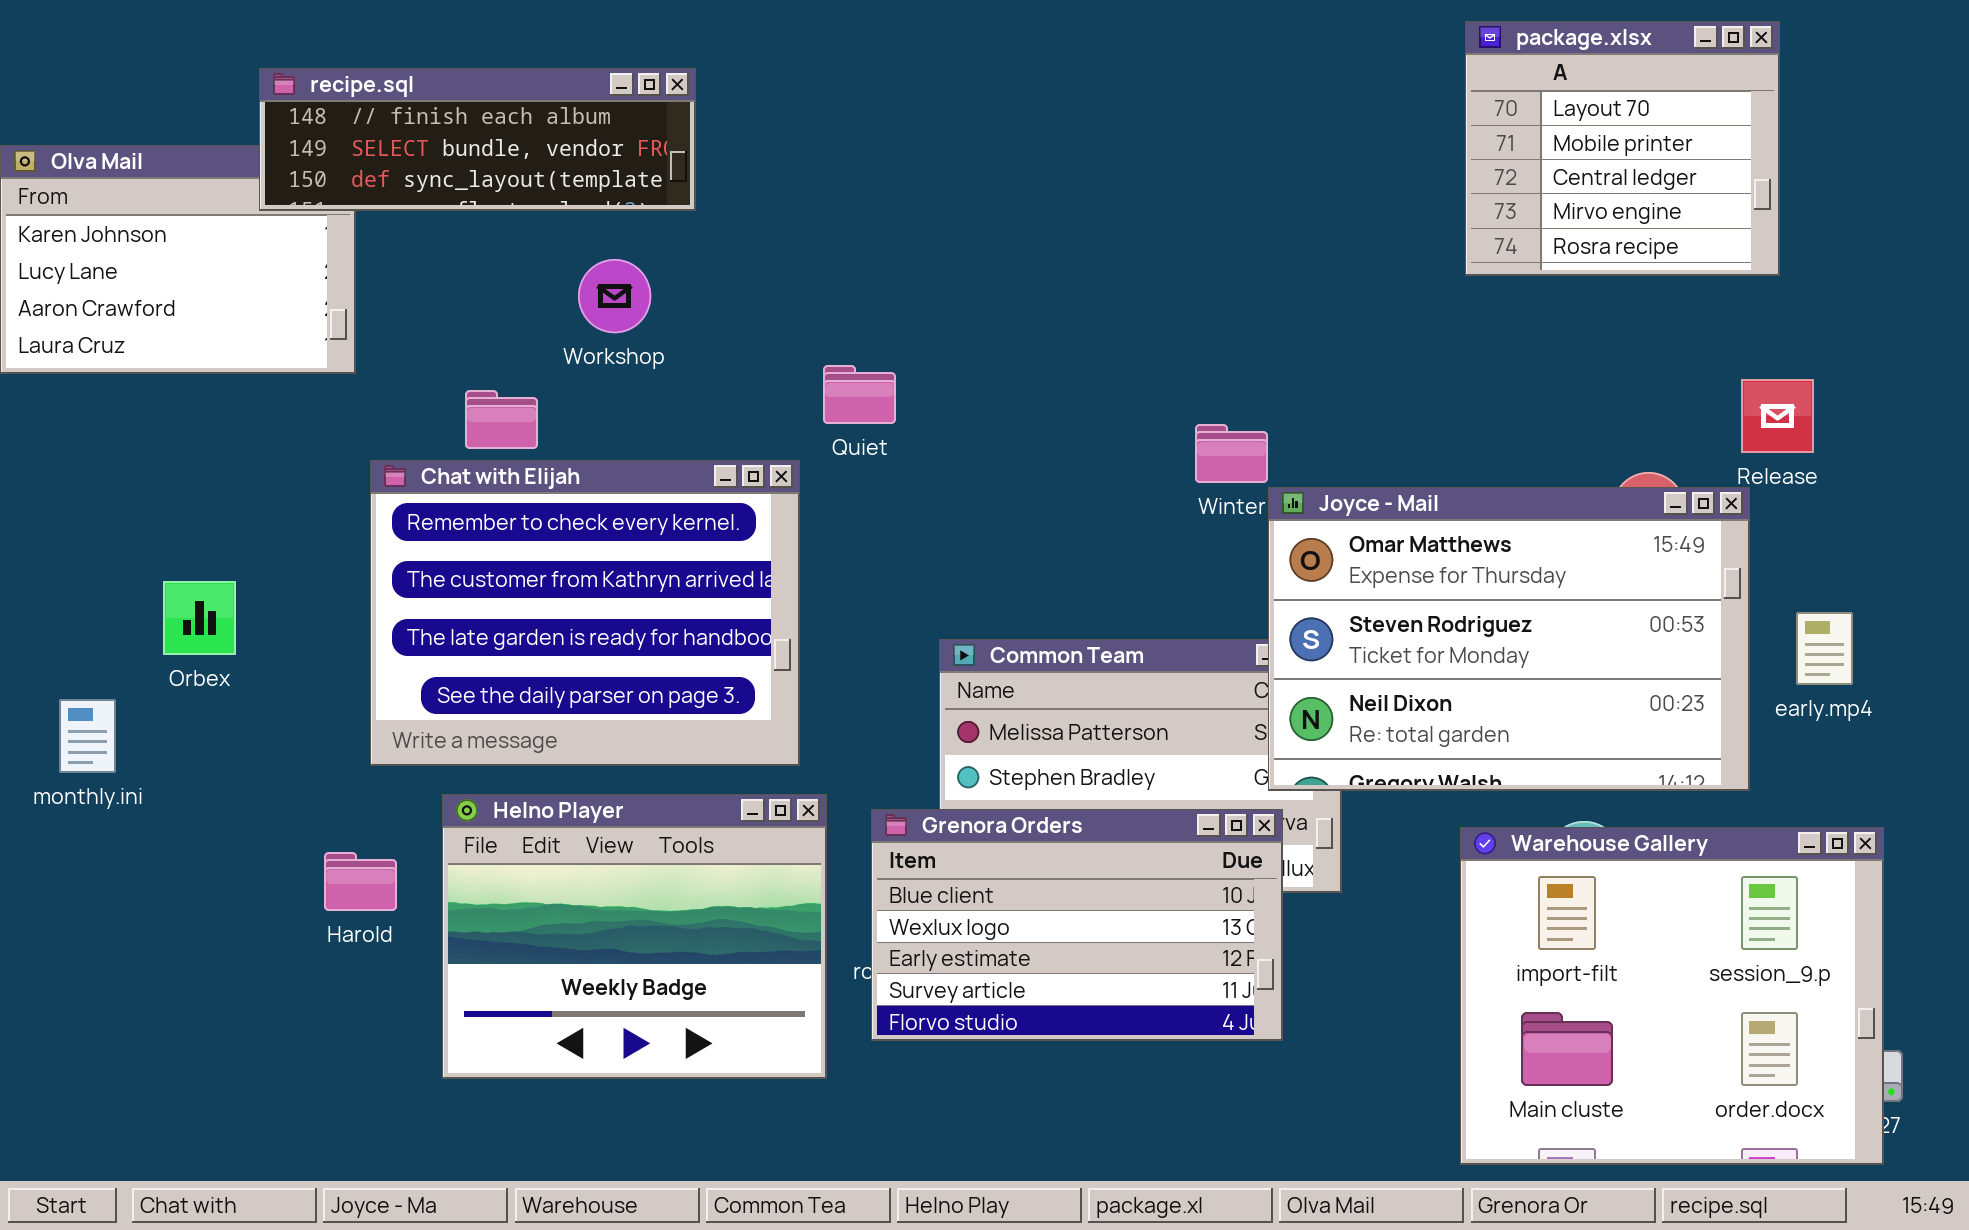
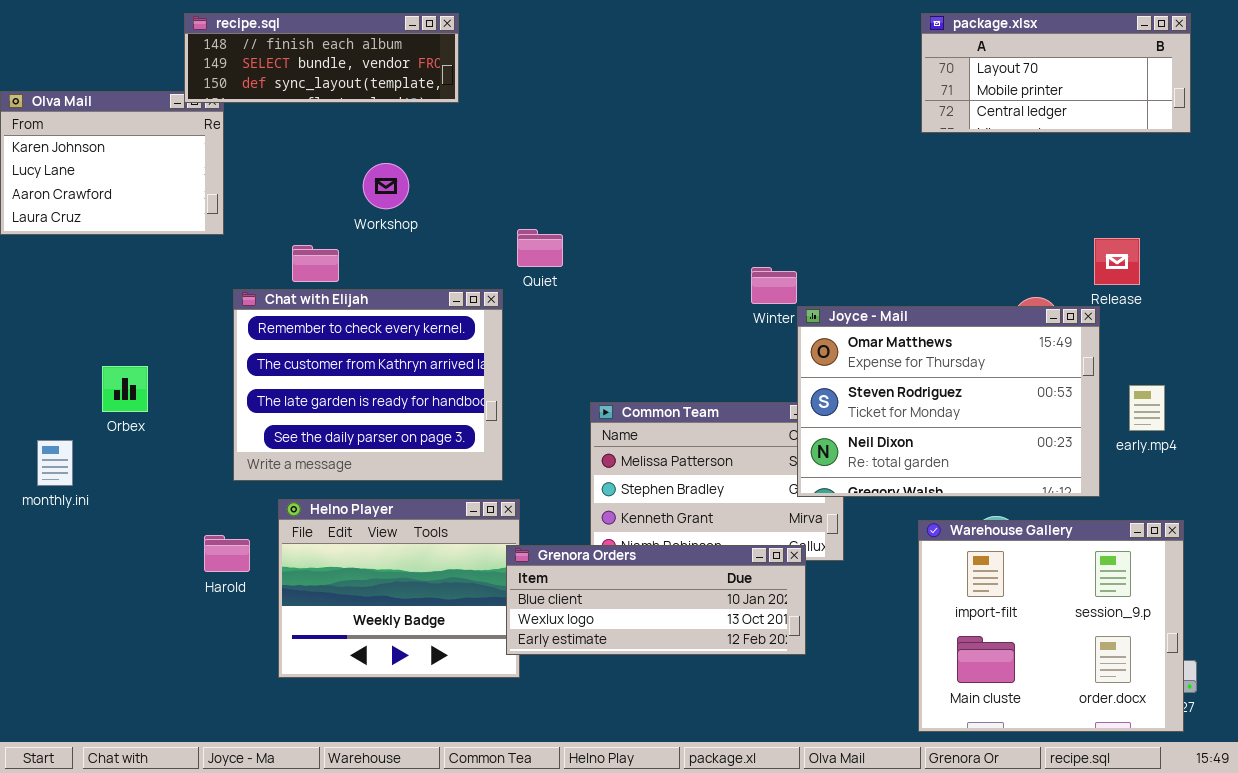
package.xlsx: [1465,21,1780,276] -> [921,13,1191,133], resized
recipe.sql: [259,68,696,211] -> [184,13,459,103], moved
Grenora Orders: [871,809,1283,1041] -> [506,545,806,655], resized

